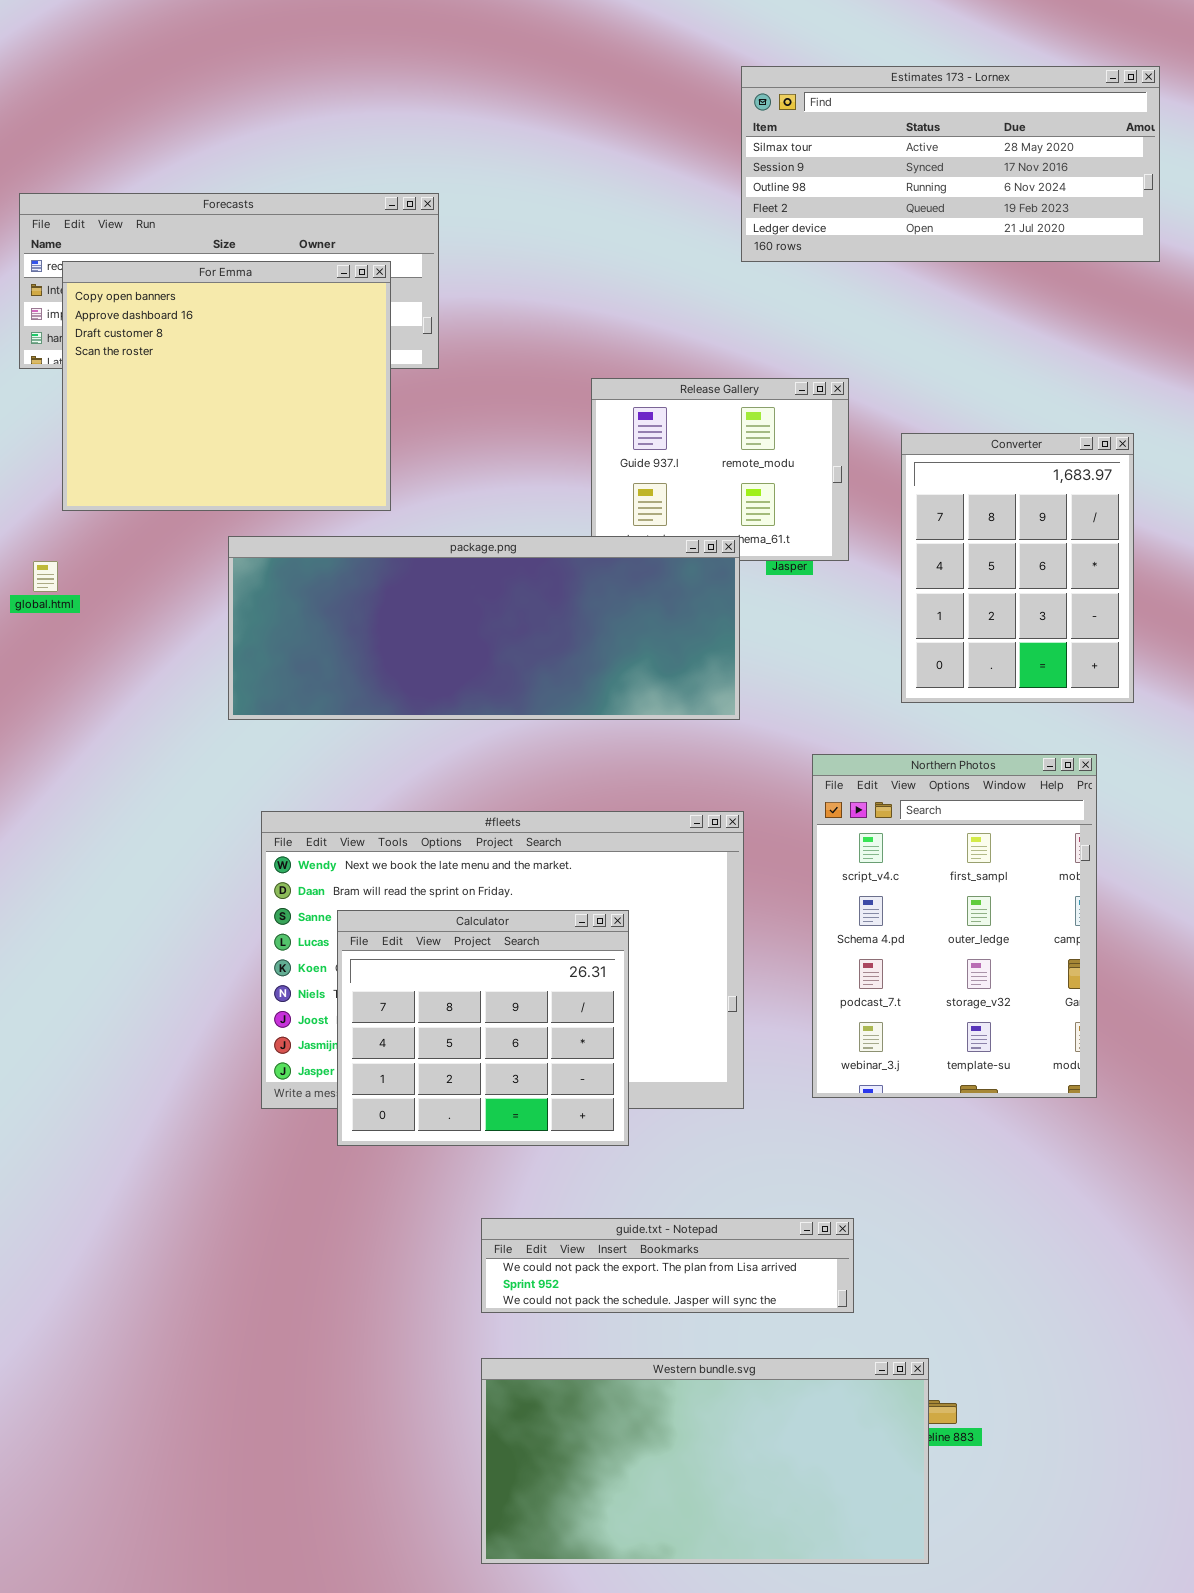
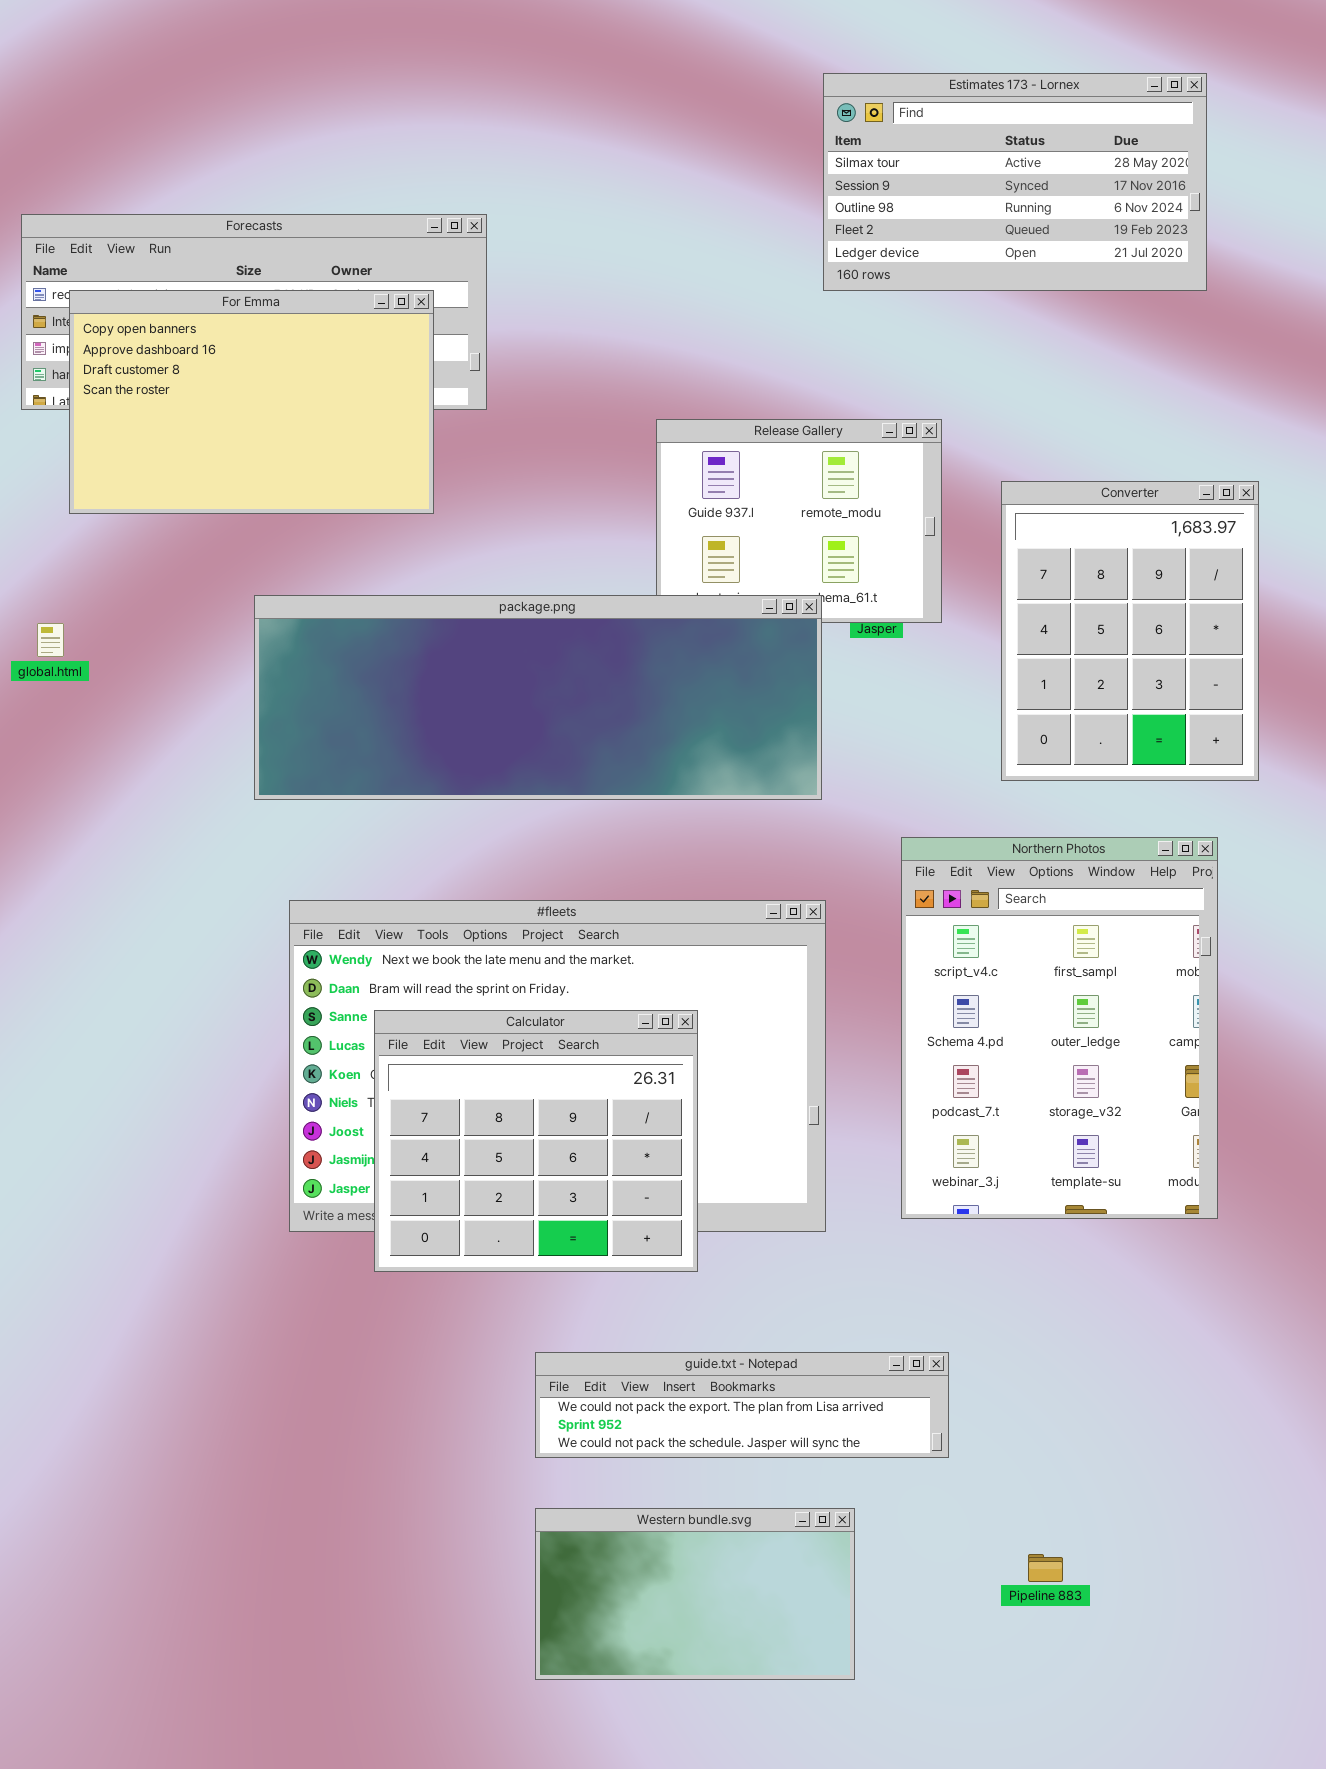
Estimates 173 - Lornex: [741,66,1160,262] -> [823,73,1207,291], resized
For Emma: [62,261,391,511] -> [69,290,434,514], resized
Western bundle.svg: [481,1358,929,1564] -> [535,1508,855,1680], resized

